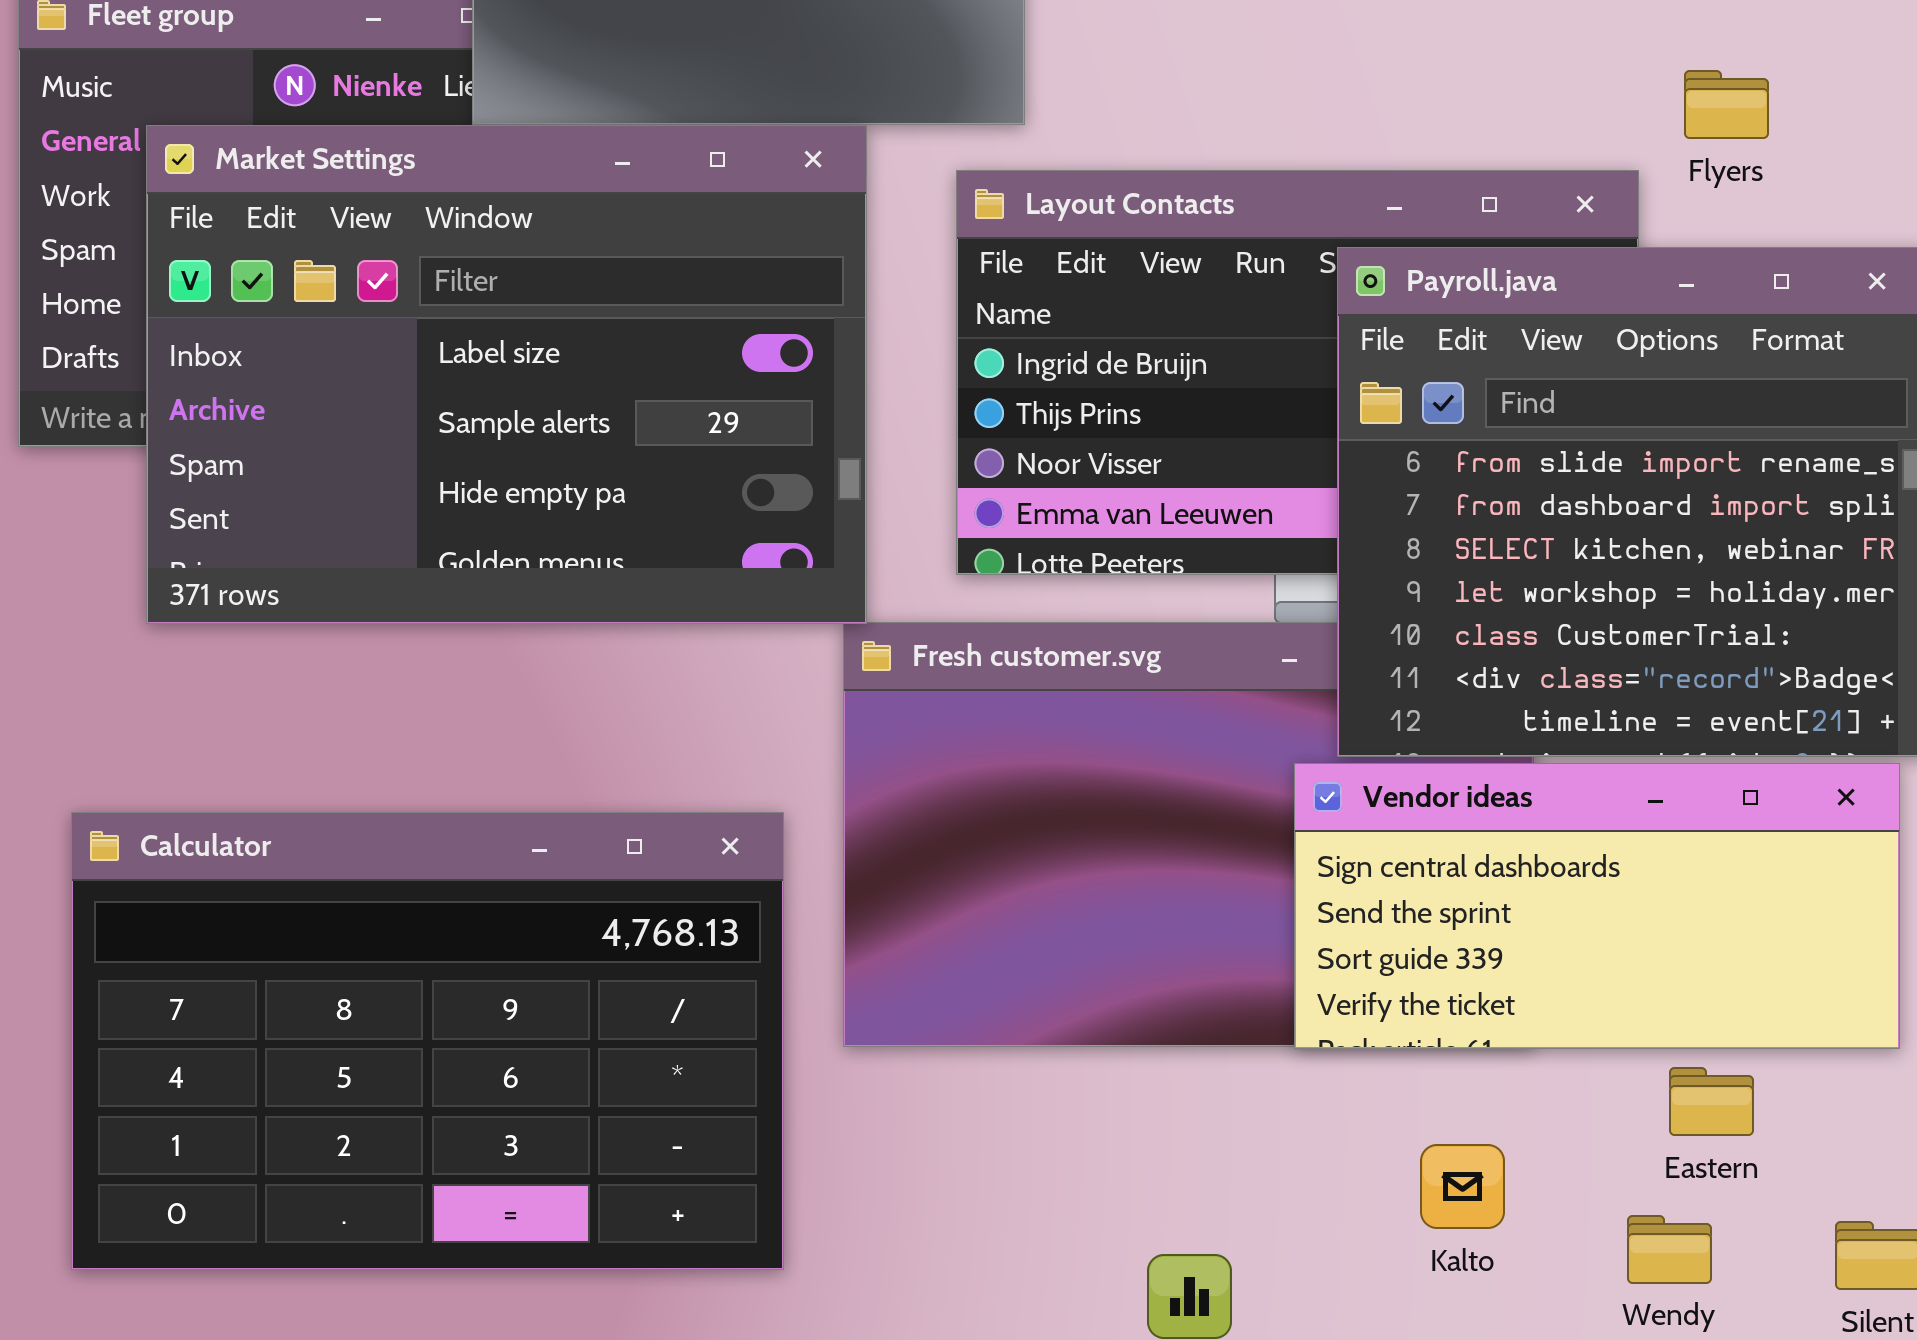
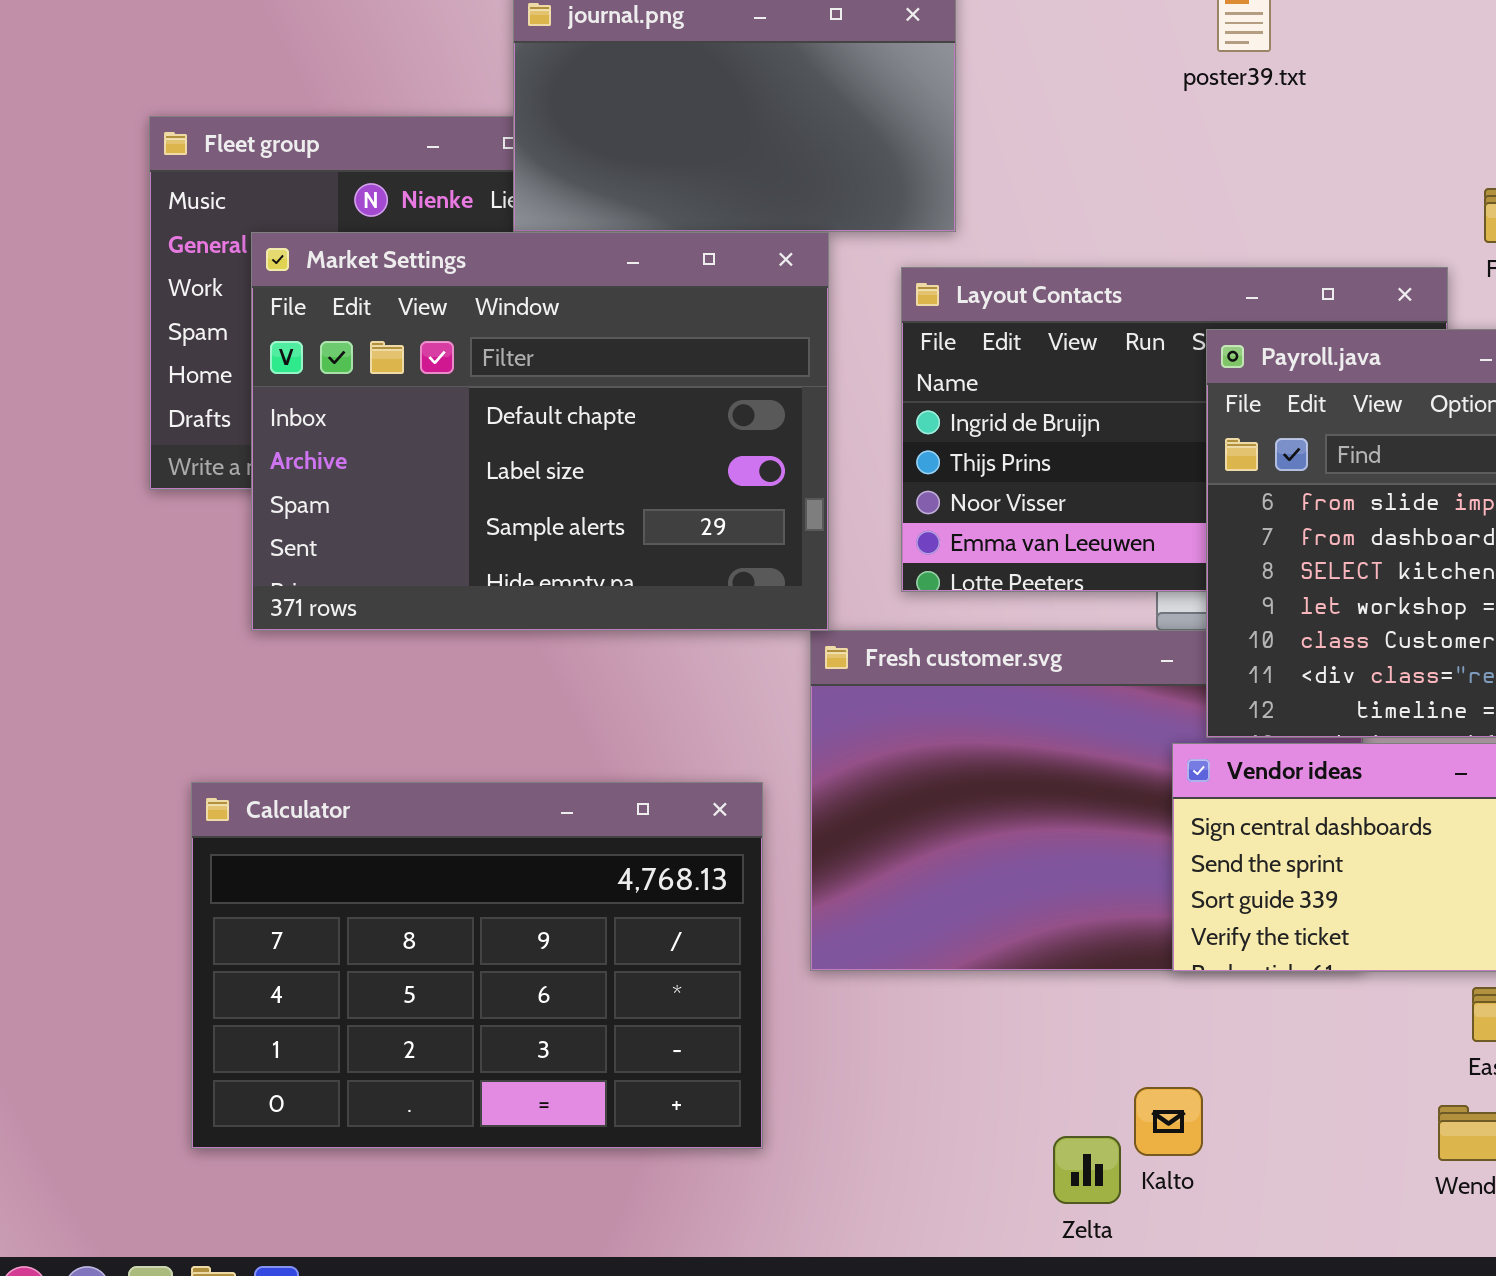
Market Settings: [146,125,867,624] -> [251,232,829,631], scrolled up 1 row
Kalto: [1420,1144,1505,1229] -> [1134,1087,1203,1156], moved

